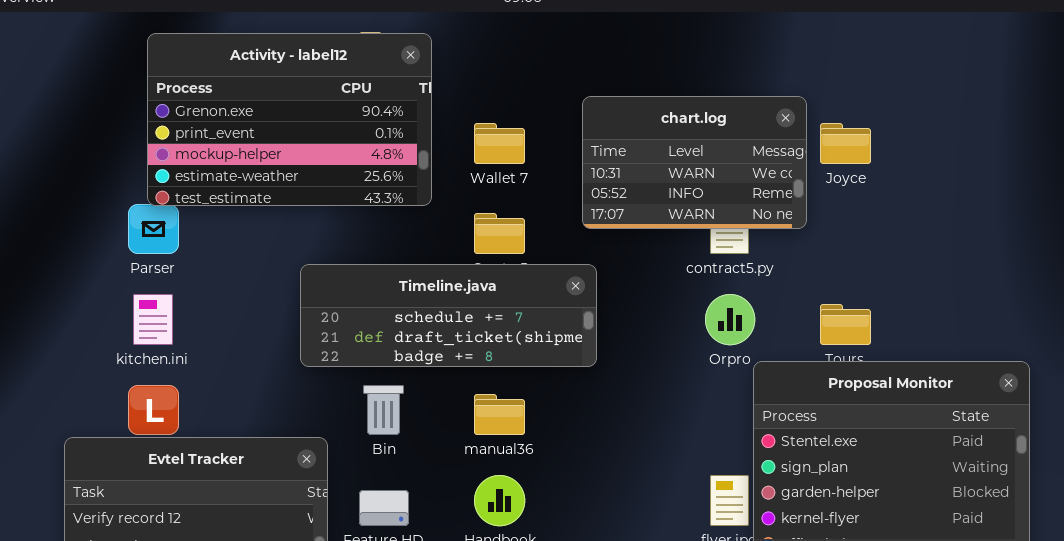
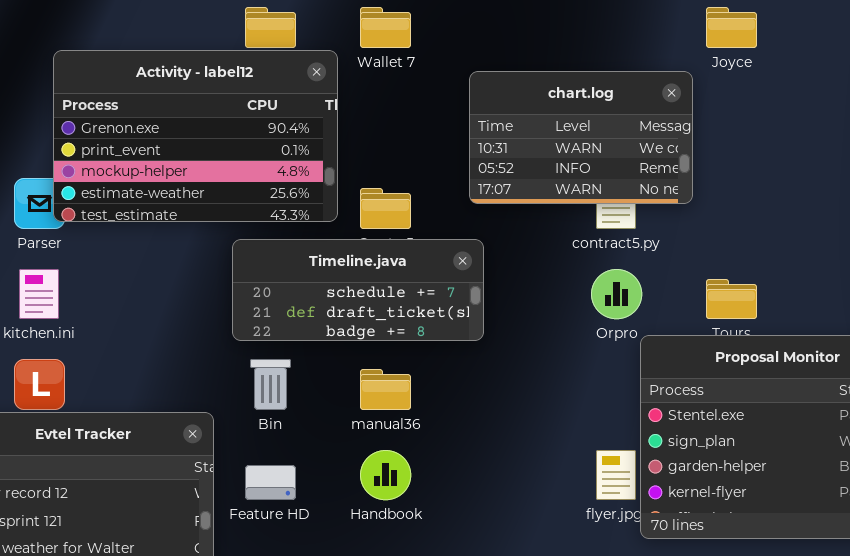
Activity - label12: [147,33,432,206] -> [53,50,338,222], moved
Wallet 7: [474,123,525,164] -> [360,7,411,48], moved
Joyce: [820,123,871,164] -> [706,7,757,48], moved
Timeline.java: [300,264,597,367] -> [232,239,484,341], resized

